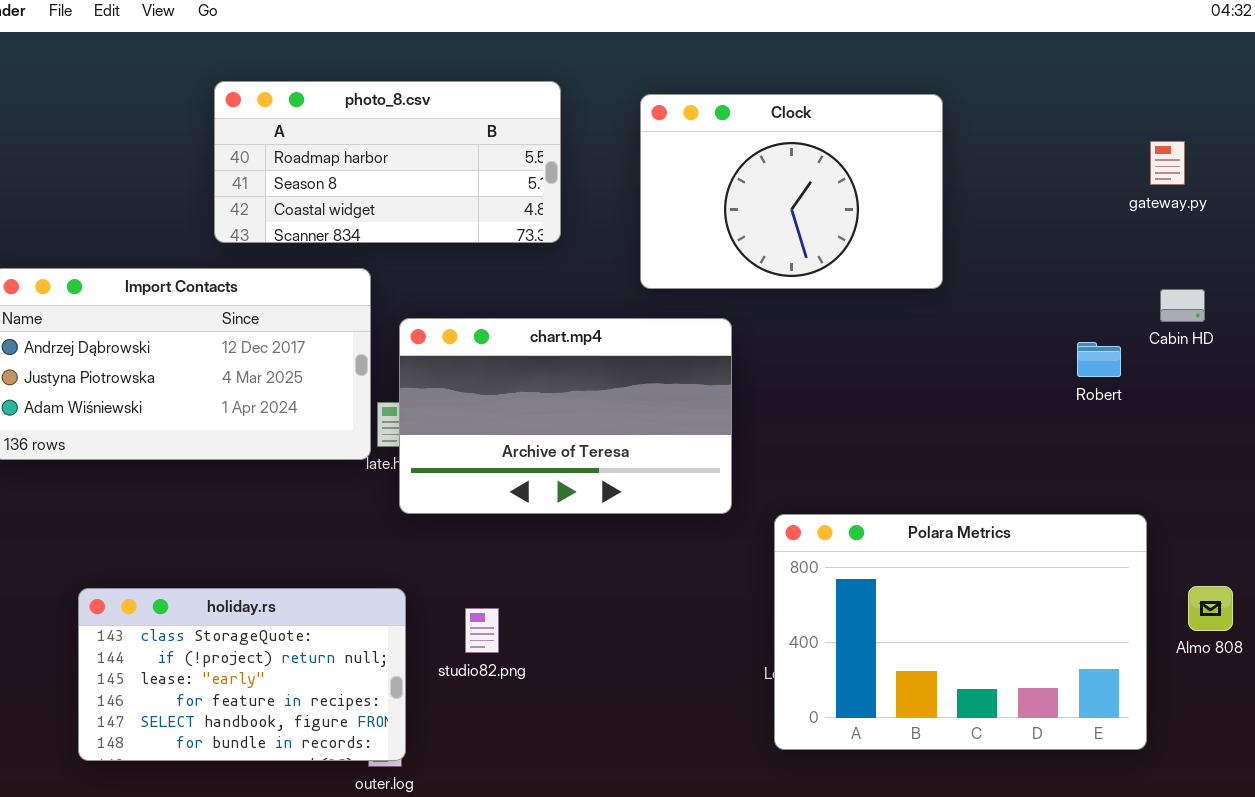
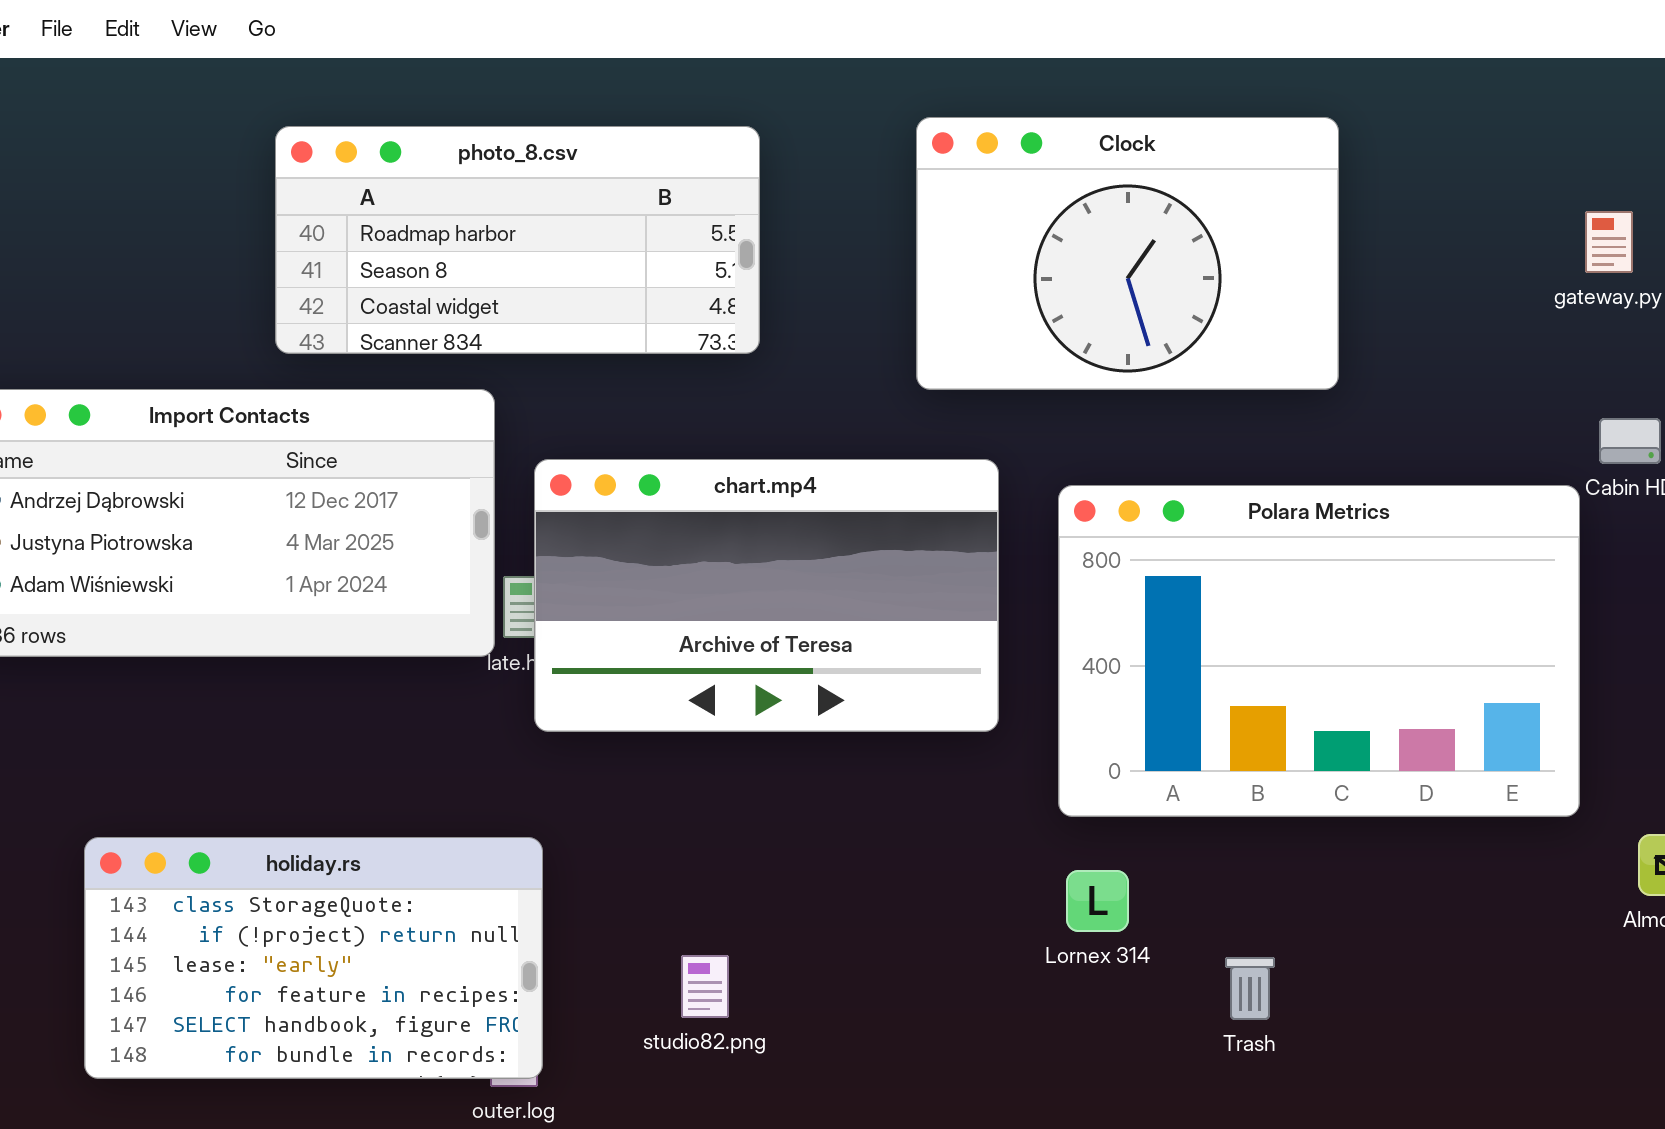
Clock: [640,94,943,289] -> [916,117,1339,390], moved
Polara Metrics: [774,514,1147,750] -> [1058,485,1580,817], moved
studio82.png: [465,608,499,653] -> [681,955,729,1018], moved

